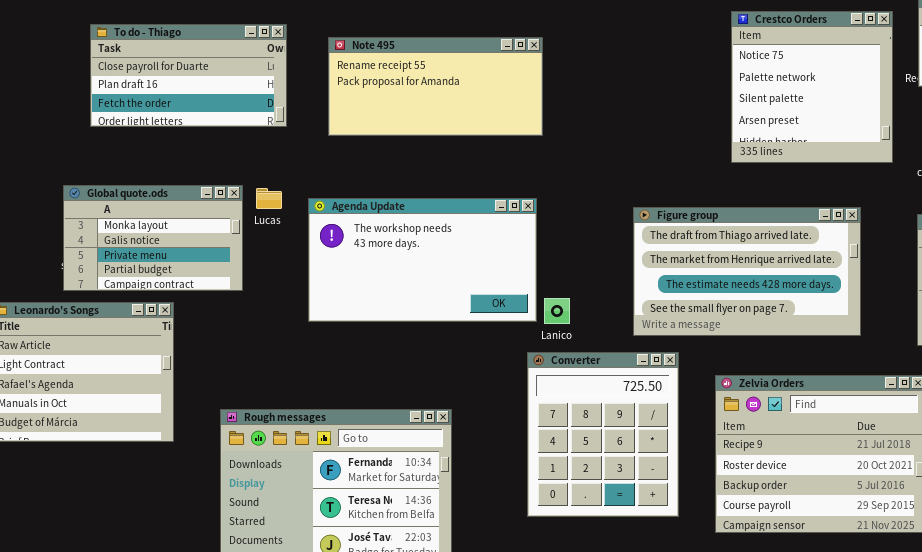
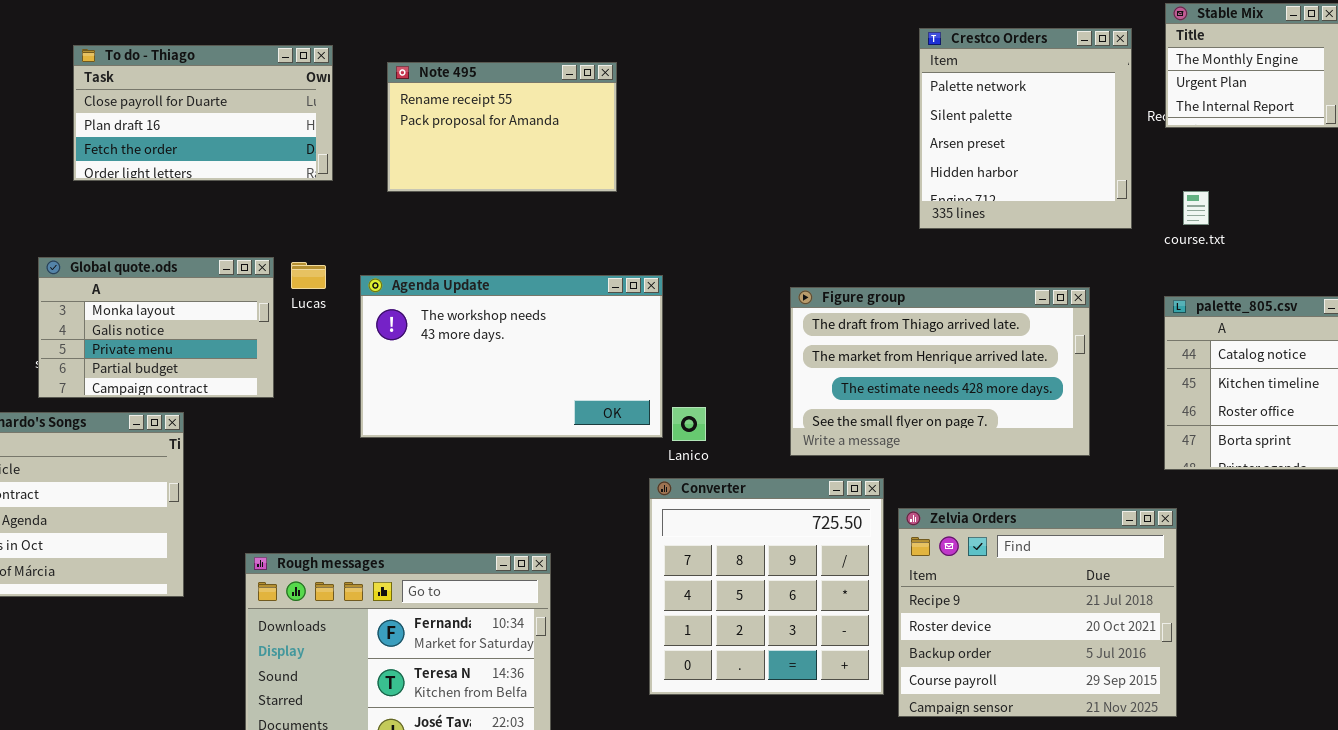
Crestco Orders: [731,11,893,163] -> [919,28,1132,229], scrolled down 1 row
Note 495: [328,37,543,136] -> [387,62,617,192], resized
Converter: [527,352,679,517] -> [649,478,884,695], resized

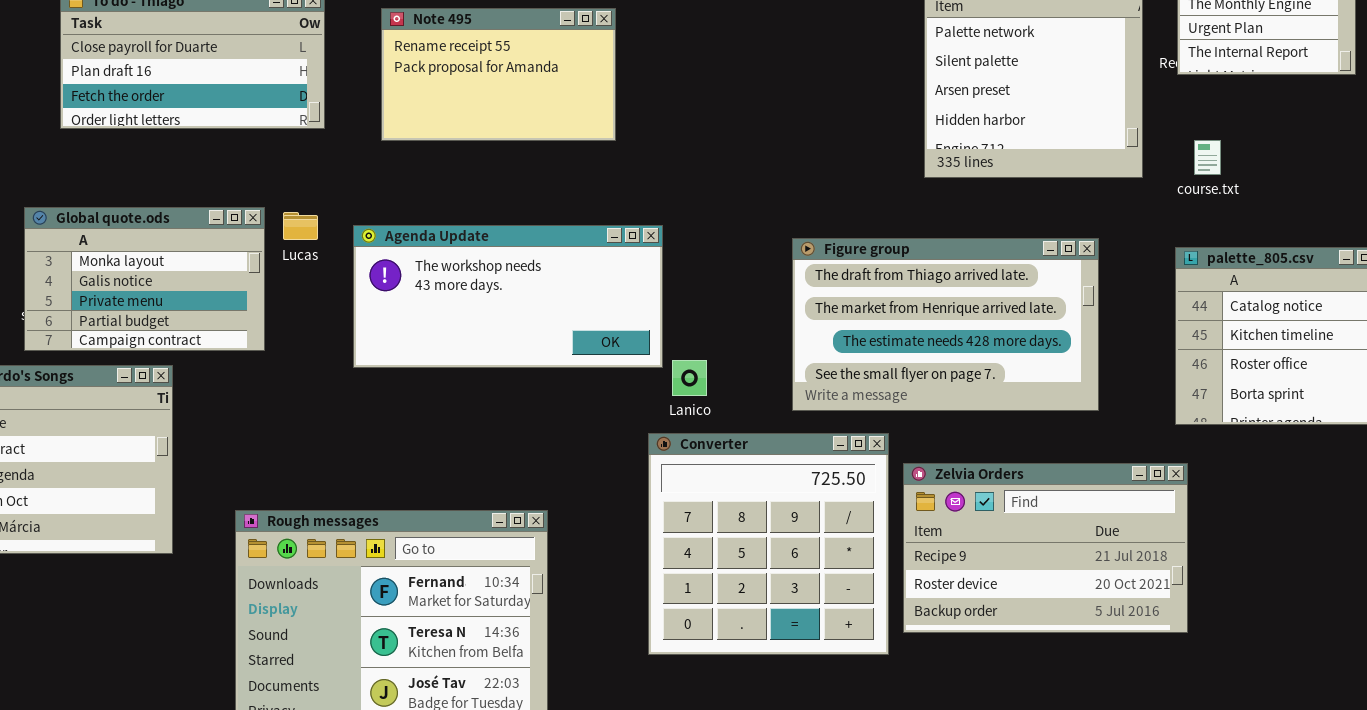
Agenda Update: [360,275,663,438] -> [353,225,663,368], resized
Zelvia Orders: [898,508,1177,717] -> [903,463,1188,633], resized

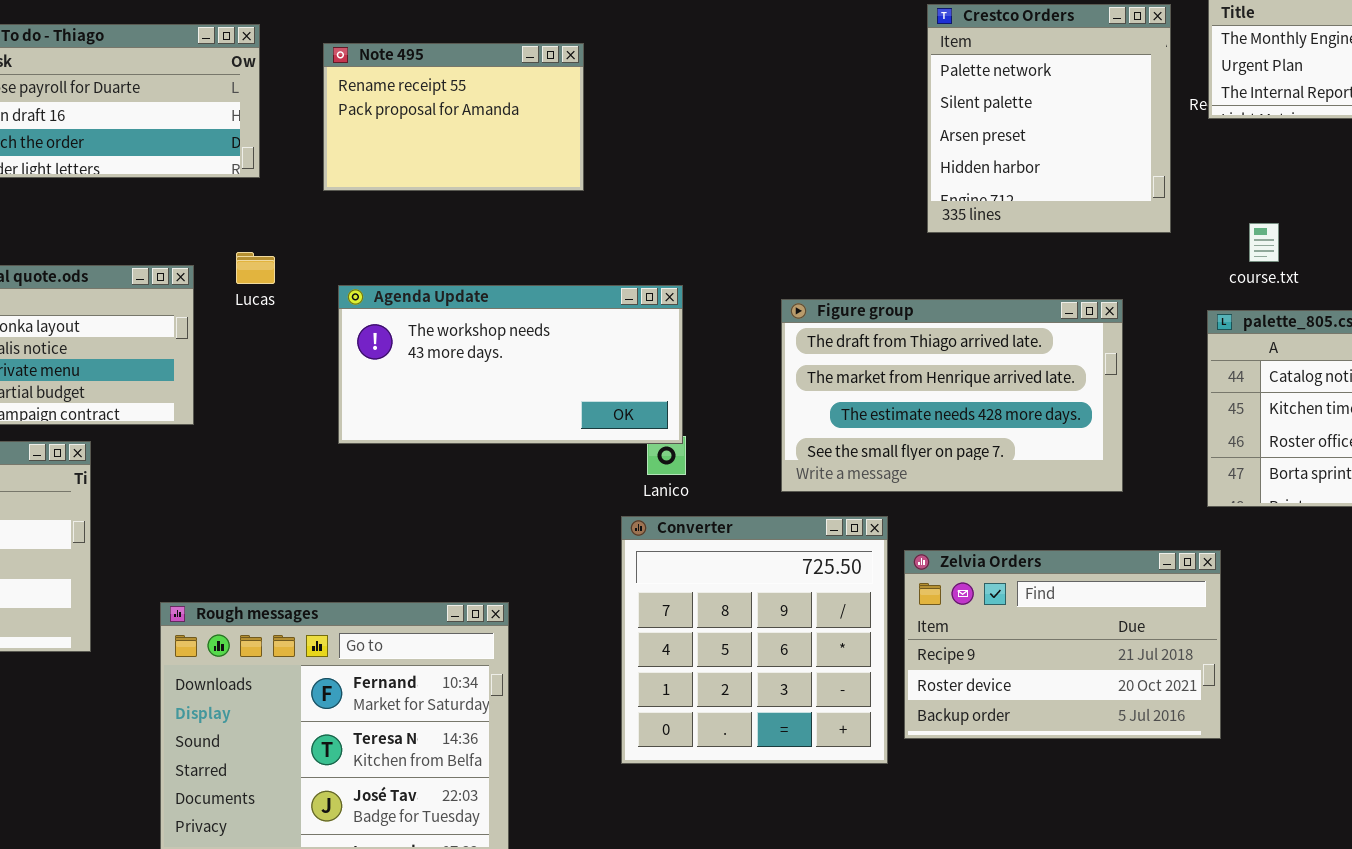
course.txt: [1194,140,1221,175] -> [1249,223,1279,262], moved
Lucas: [283,212,318,240] -> [236,252,275,284], moved
Agenda Update: [353,225,663,368] -> [338,285,683,444], moved

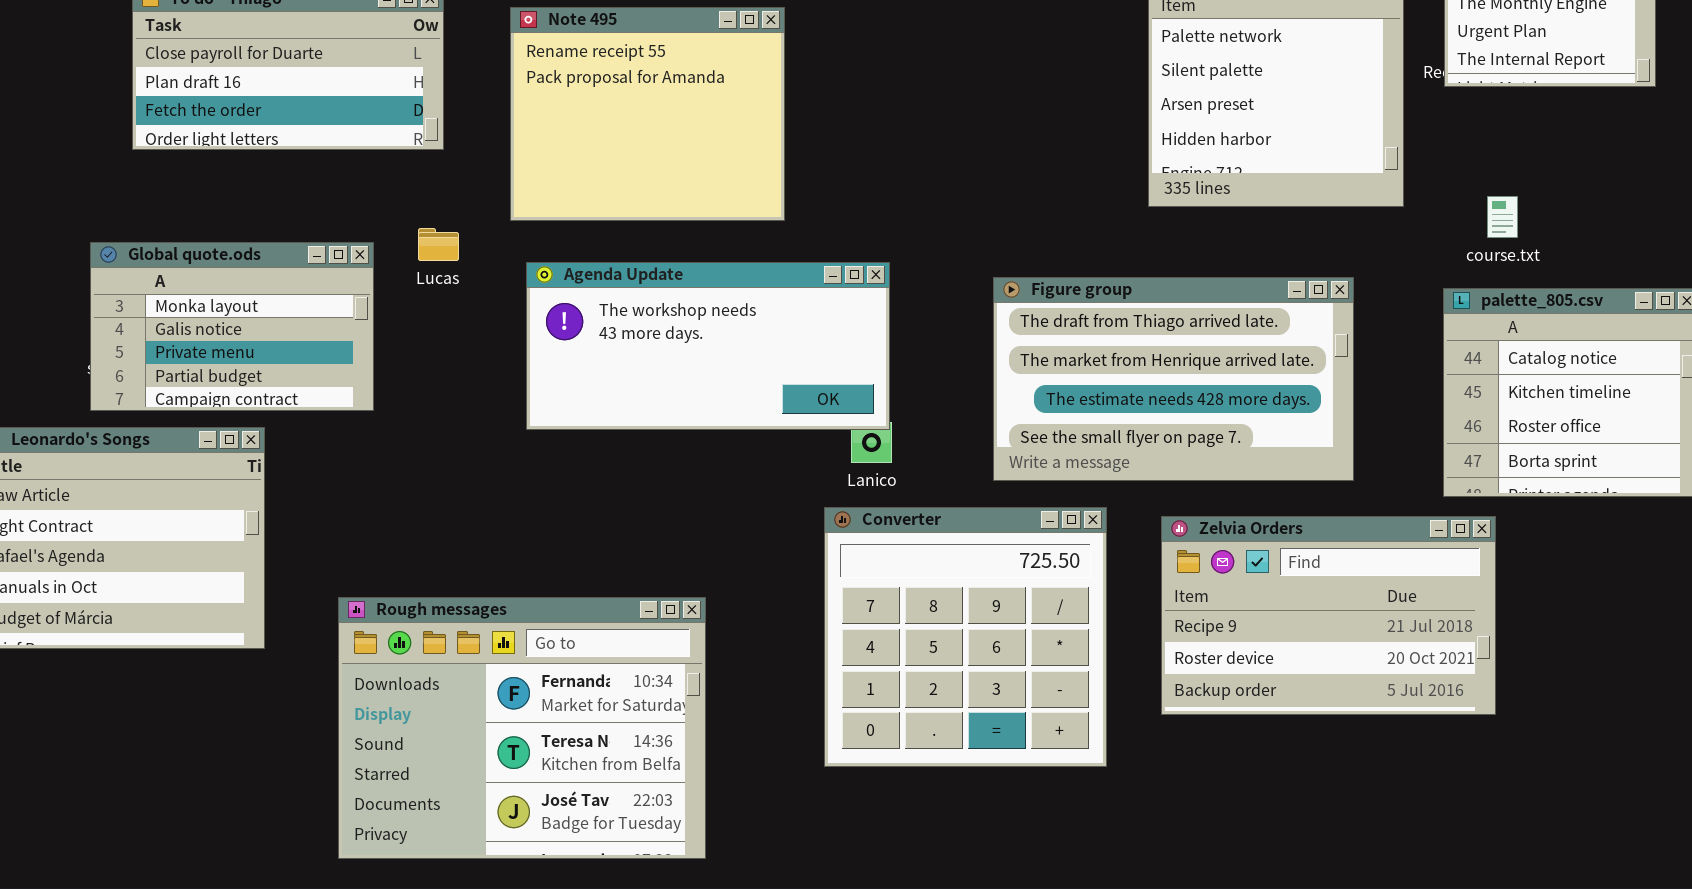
Note 495: [323,43,584,191] -> [510,7,785,221], resized
Zelvia Orders: [904,550,1221,739] -> [1161,516,1496,715], moved

